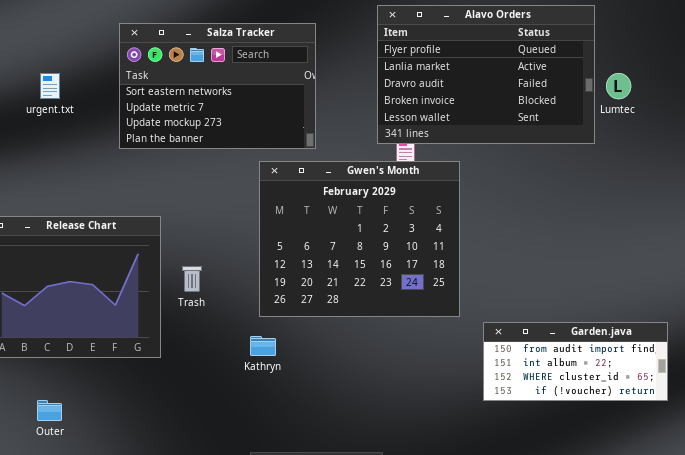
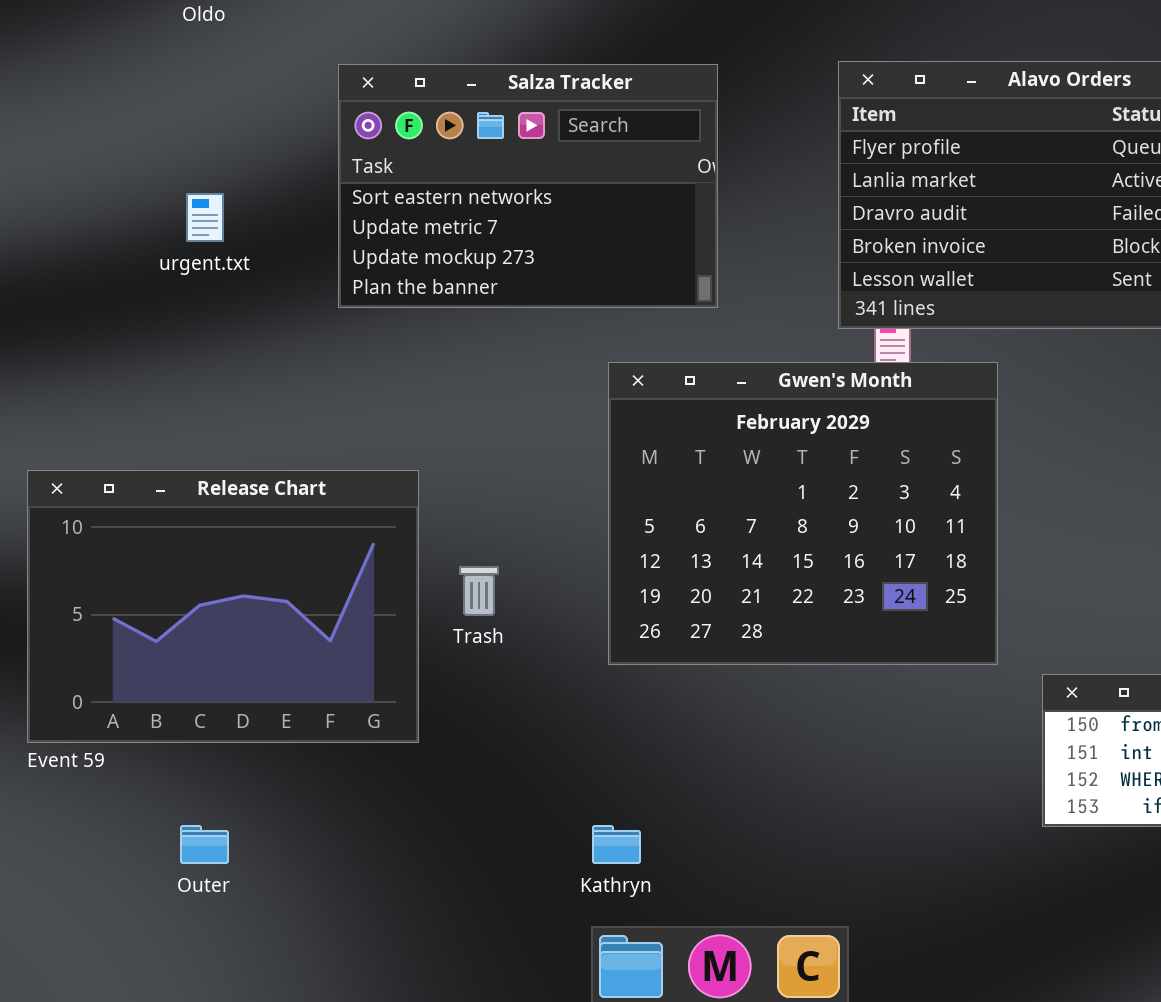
Salza Tracker: [119,23,316,149] -> [338,64,718,308], moved
Kathryn: [250,336,276,356] -> [592,825,641,864], moved

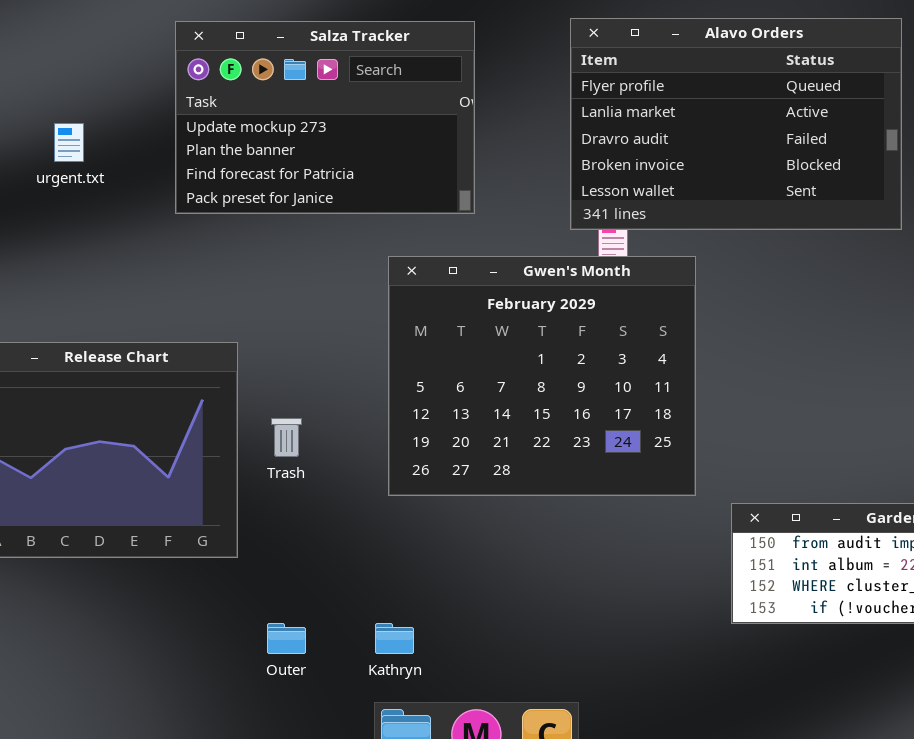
Salza Tracker: [338,64,718,308] -> [175,21,475,214], scrolled down 2 rows
Outer: [180,825,229,864] -> [267,623,306,654], moved

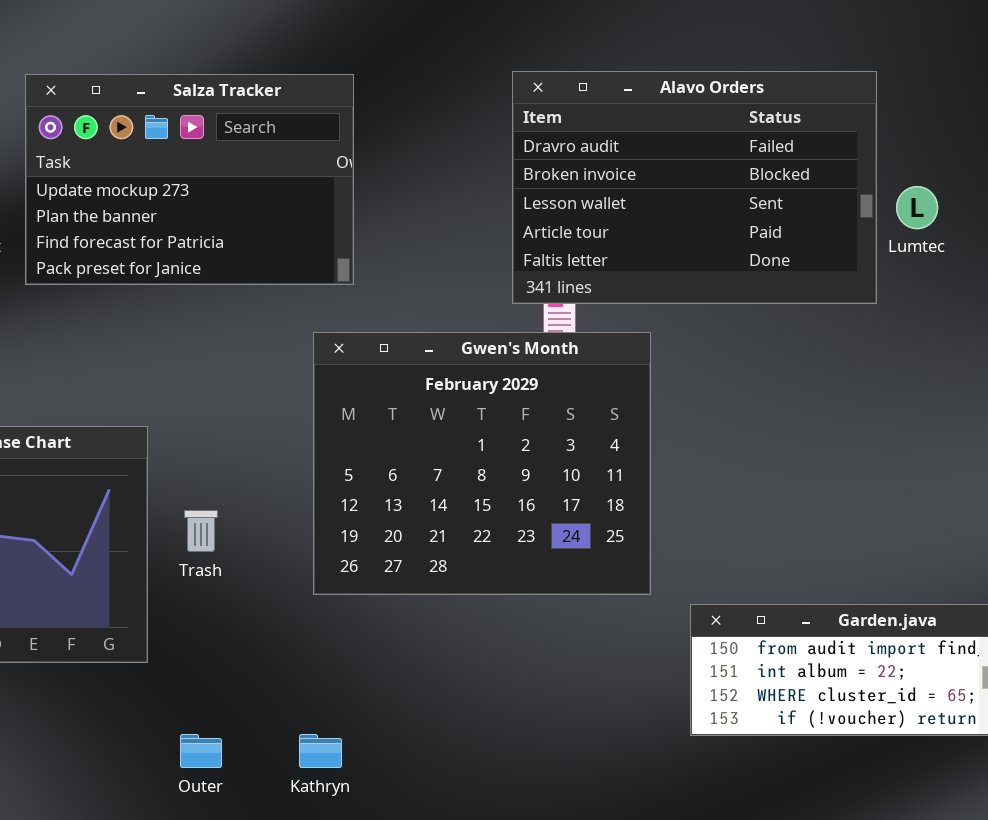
Alavo Orders: [570,18,902,230] -> [512,71,877,304], scrolled down 2 rows
Salza Tracker: [175,21,475,214] -> [25,74,354,285], moved

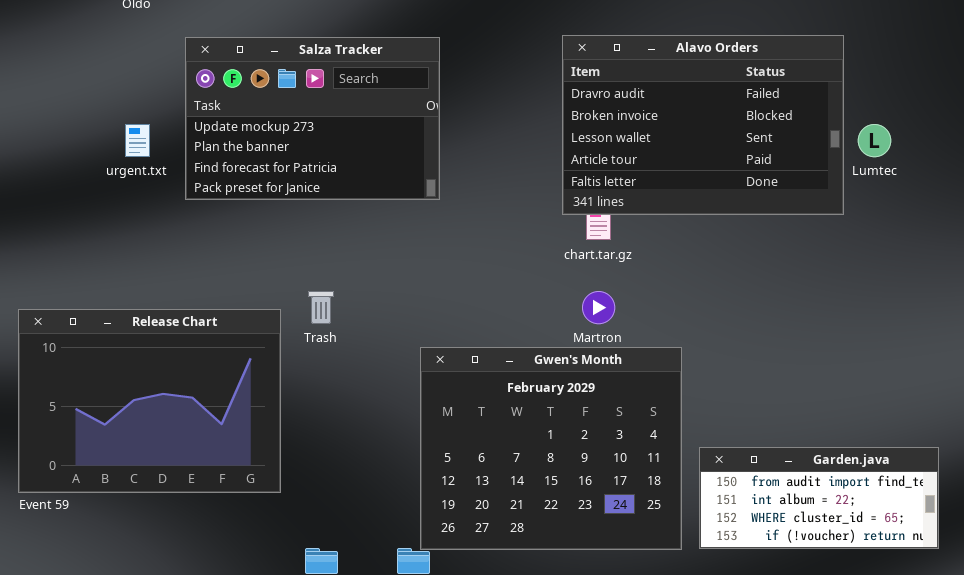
Gwen's Month: [313,332,651,595] -> [420,347,682,550], moved
Trash: [184,510,218,552] -> [308,291,334,324], moved

